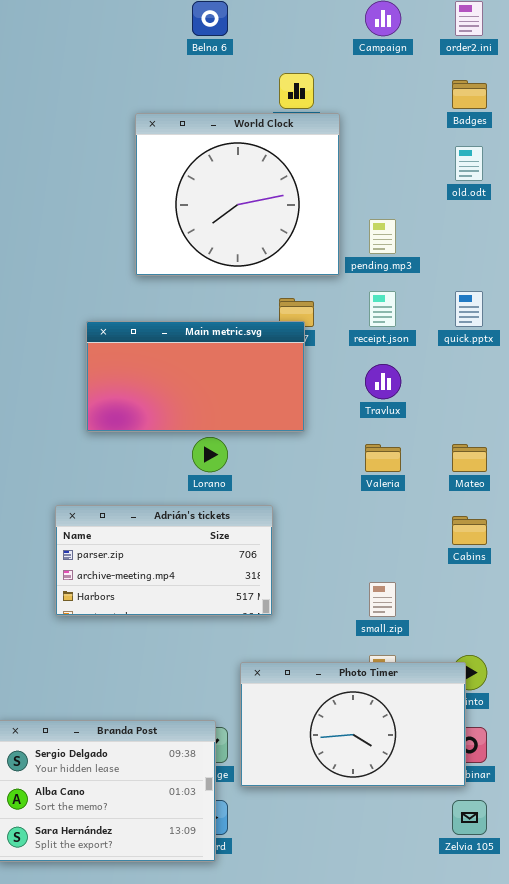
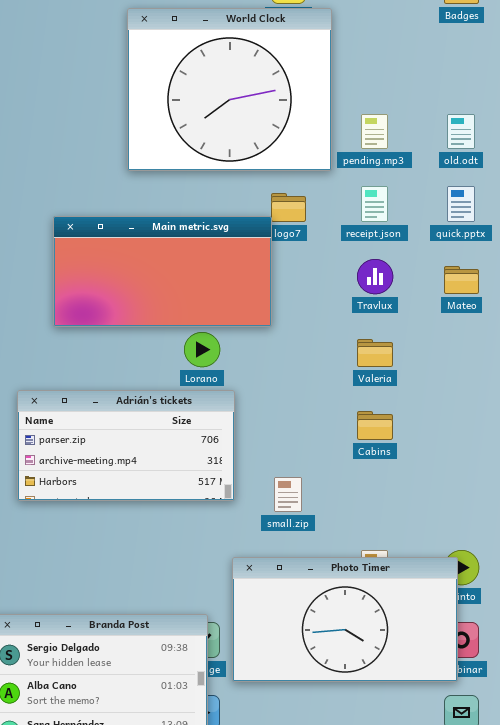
old.odt: [455,146,483,181] -> [447,114,475,149], moved
Main metric.svg: [86,321,305,432] -> [53,216,272,327], moved
Mateo: [452,444,487,472] -> [444,266,479,294], moved
Adrián's tickets: [55,505,273,616] -> [17,390,235,501], moved
Cabins: [452,516,487,545] -> [357,411,393,440], moved
small.zip: [369,582,396,617] -> [274,477,302,512], moved

